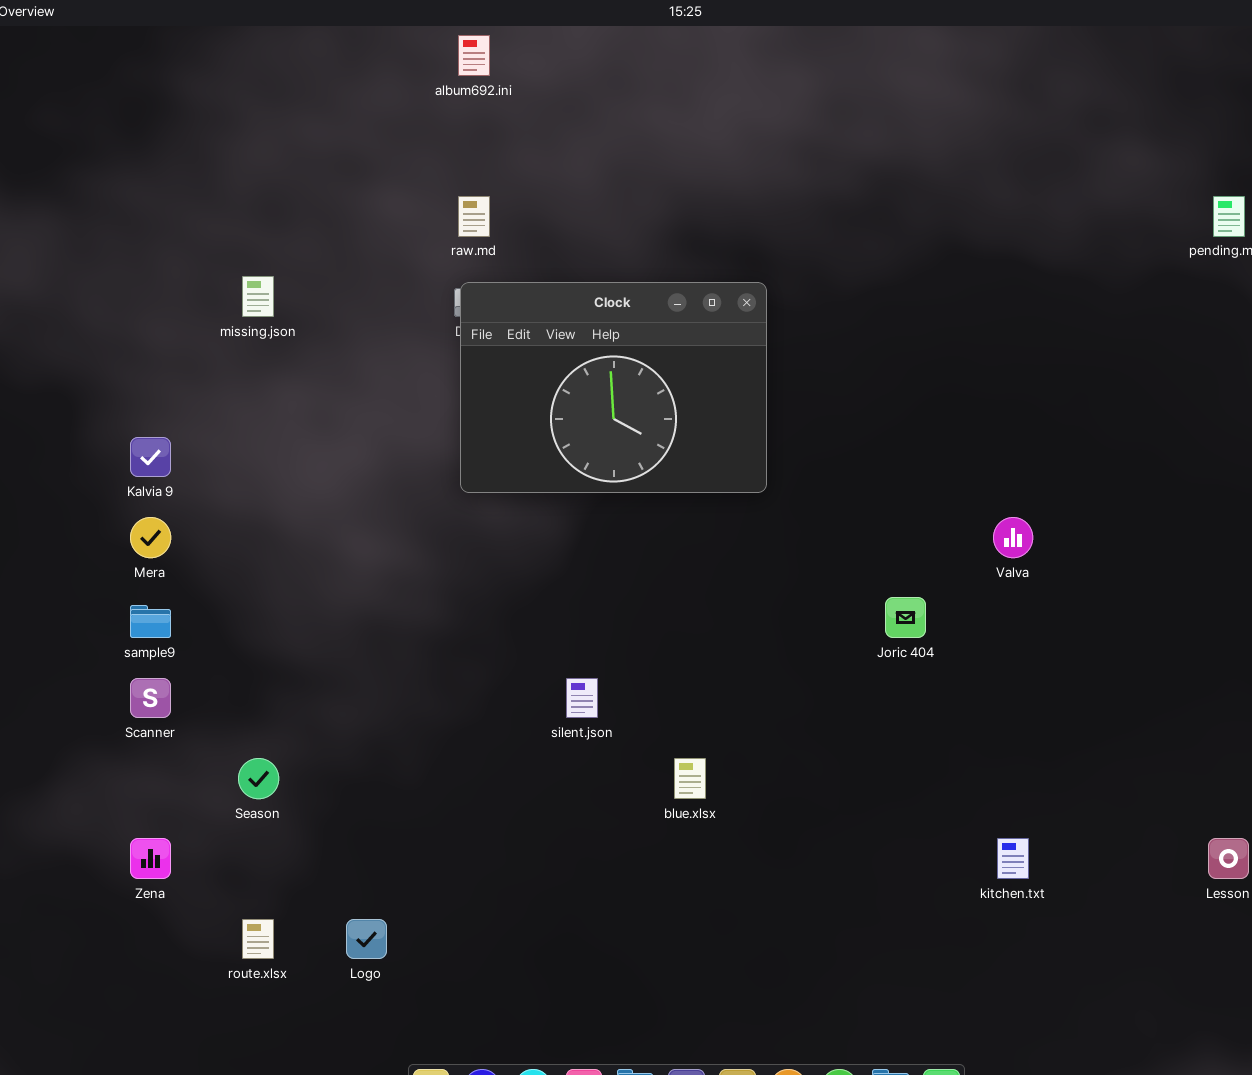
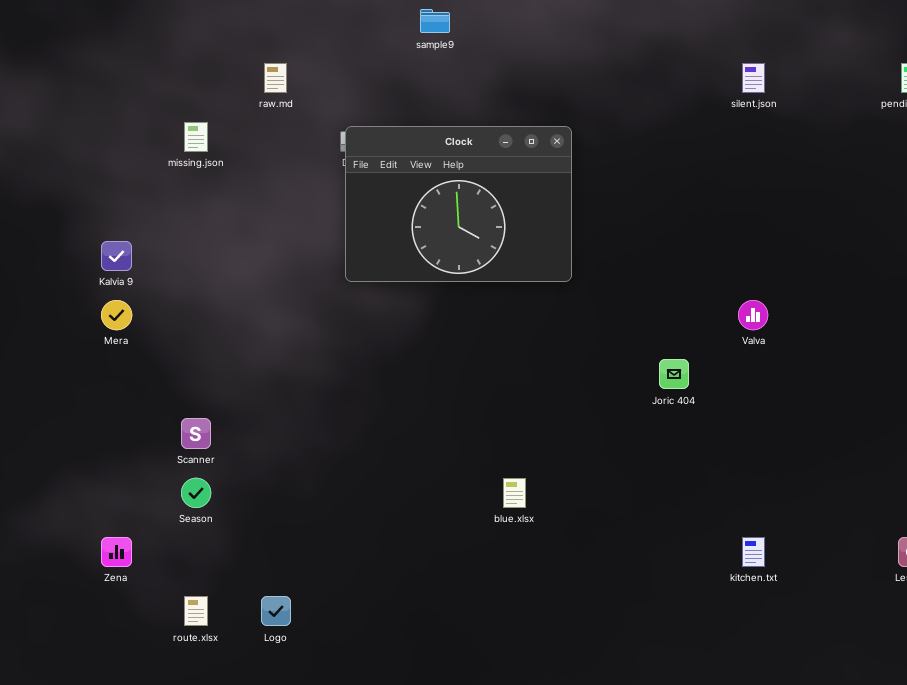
raw.md: [458,196,490,237] -> [264,63,287,93], moved
sample9: [130,605,171,638] -> [420,9,450,33], moved
Scanner: [130,678,171,718] -> [181,418,211,449], moved
silent.json: [566,678,598,718] -> [742,63,765,93], moved

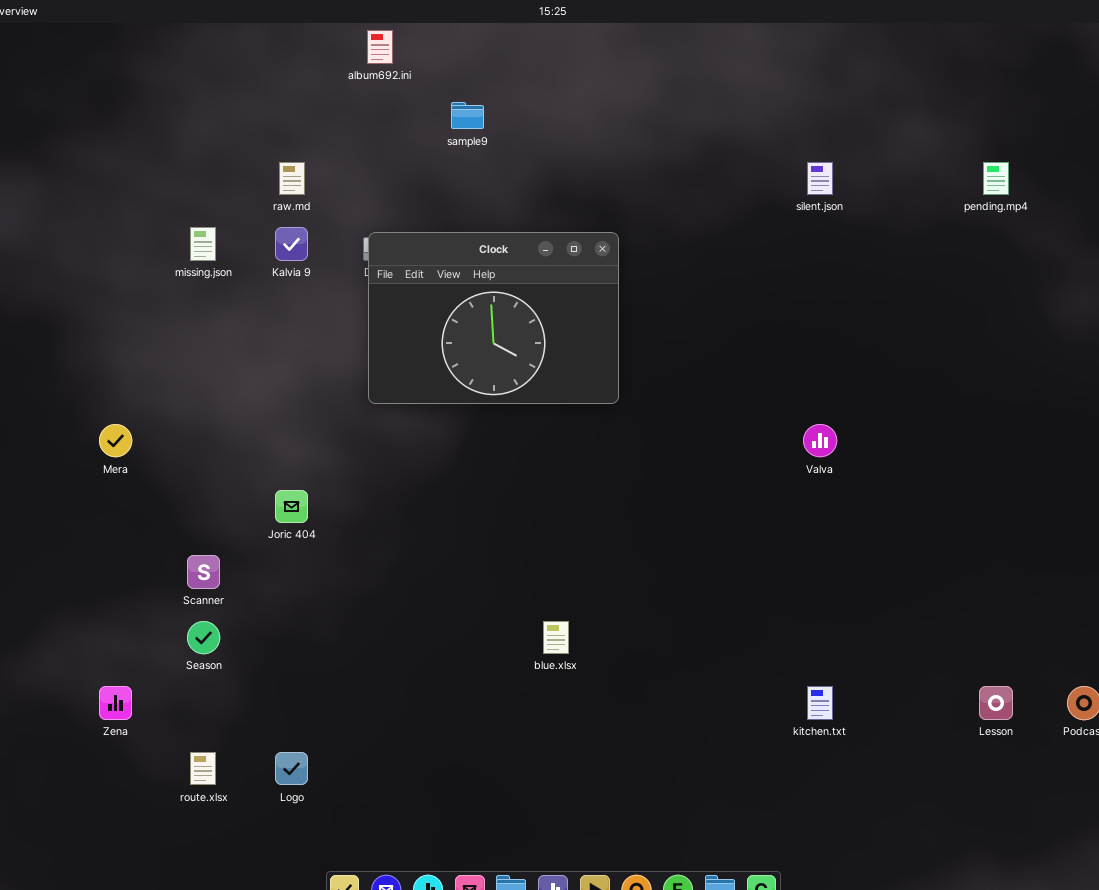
Kalvia 9: [101,241,132,271] -> [275,227,308,261], moved
Joric 404: [659,359,689,389] -> [275,490,308,523], moved

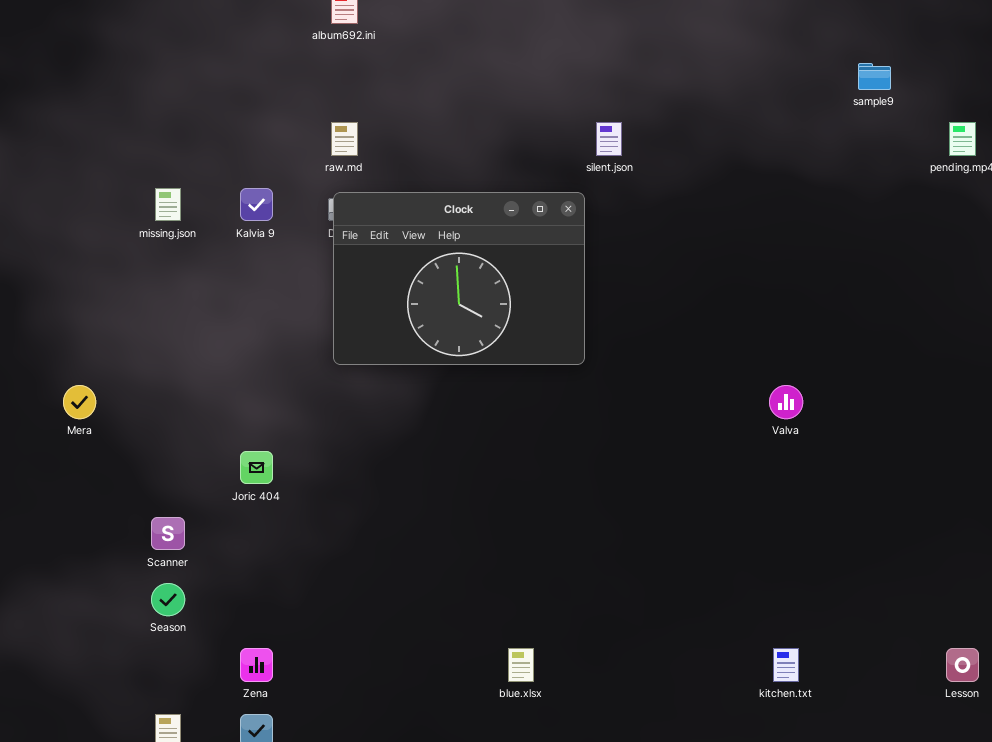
sample9: [451,102,484,129] -> [858,63,891,90], moved
raw.md: [279,162,305,195] -> [331,122,358,156], moved
silent.json: [807,162,833,195] -> [596,122,622,156], moved
blue.xlsx: [543,621,569,654] -> [508,648,534,682], moved
Zena: [99,686,132,720] -> [240,648,273,682], moved

